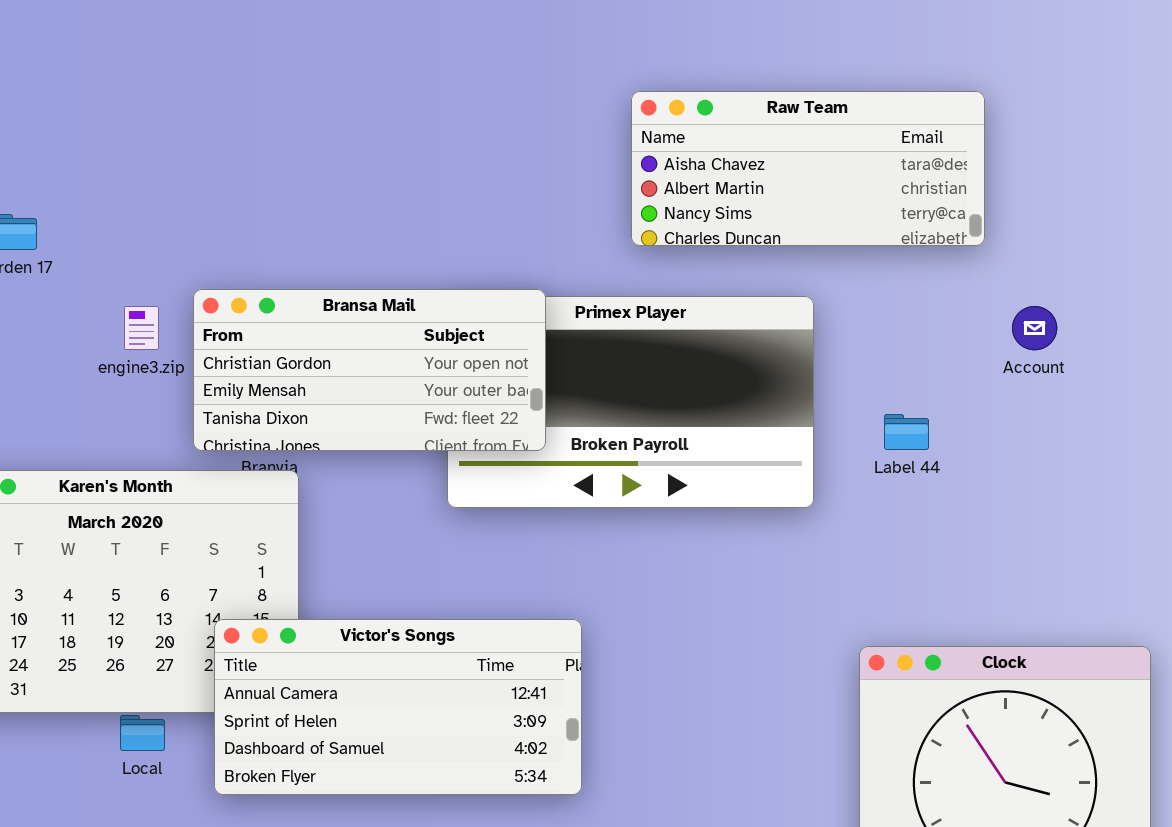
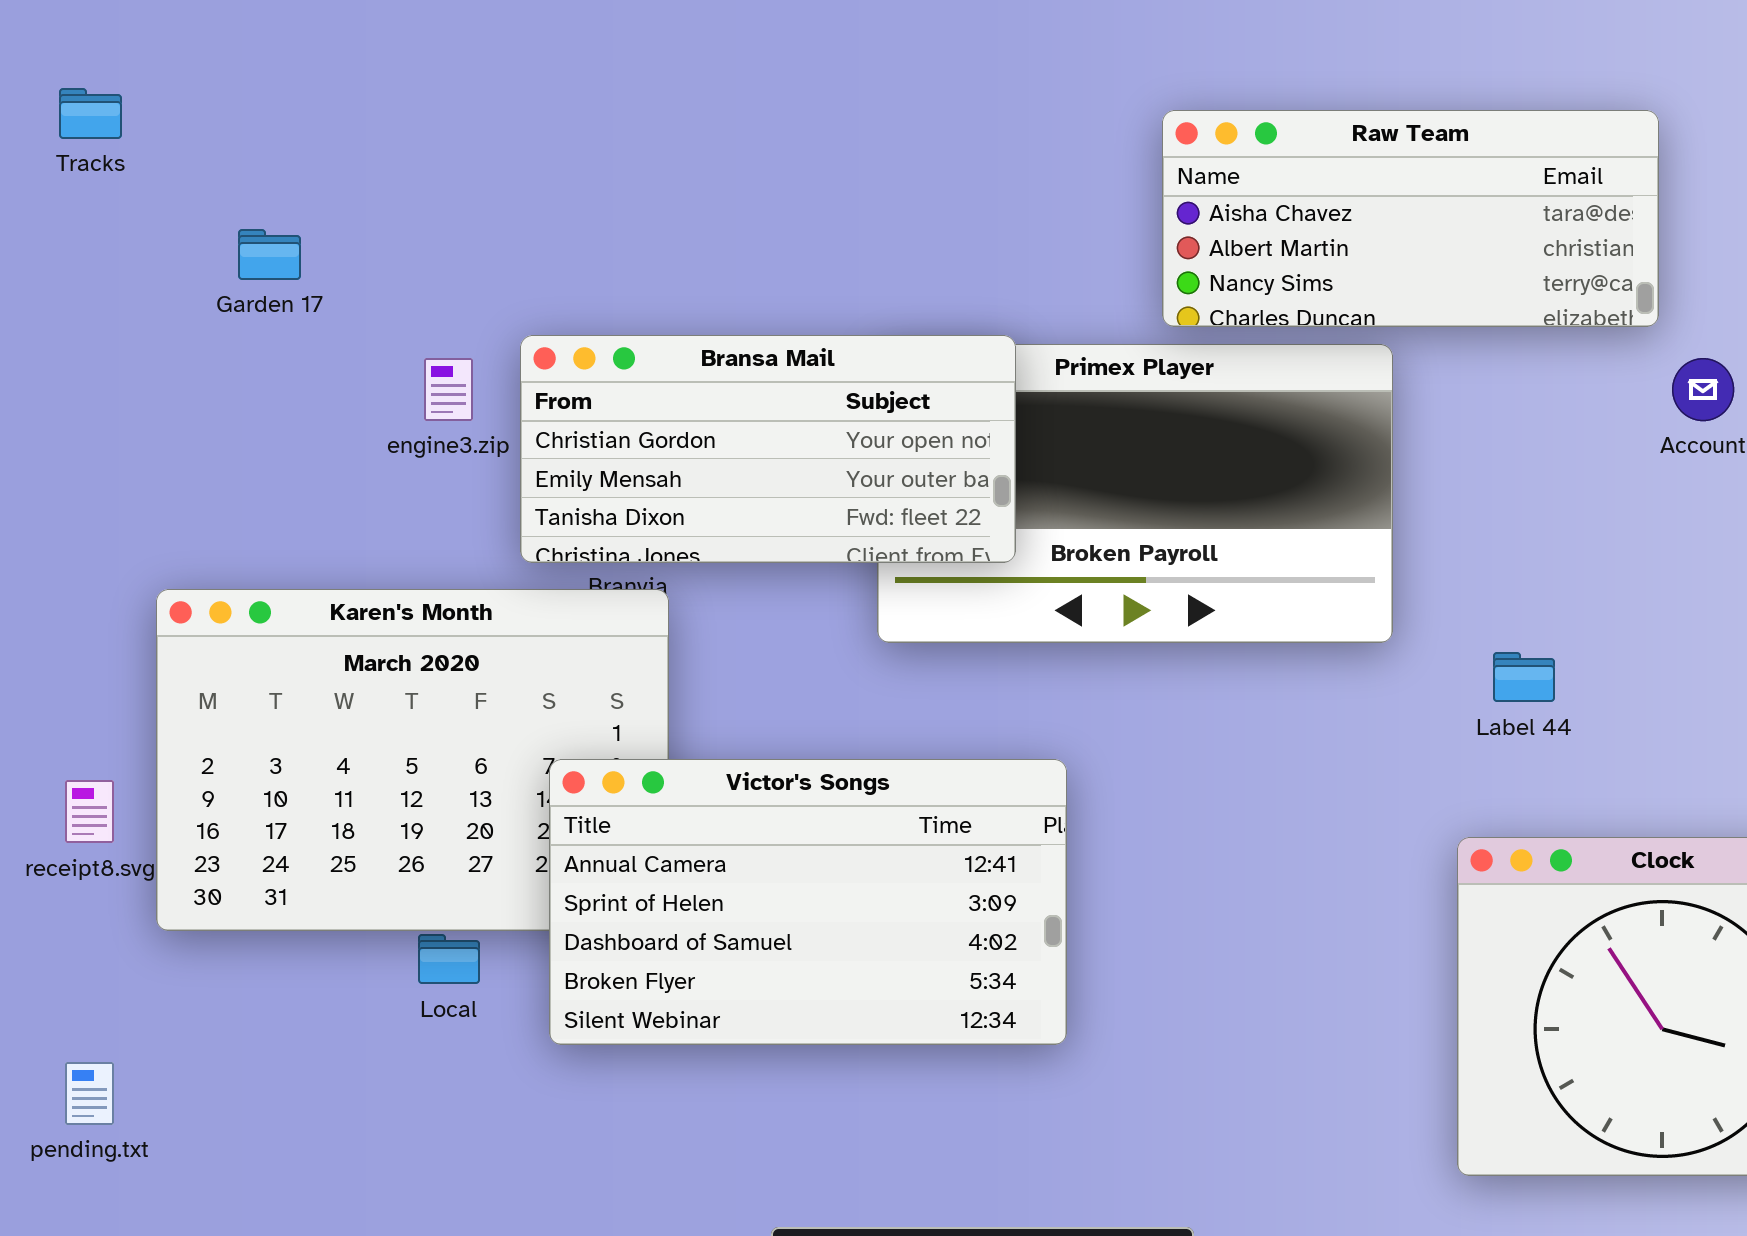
Raw Team: [631,91,985,246] -> [1162,110,1659,327], moved
Label 44: [884,414,929,450] -> [1493,652,1555,702], moved
Victor's Songs: [214,619,582,795] -> [549,759,1067,1045], resized

